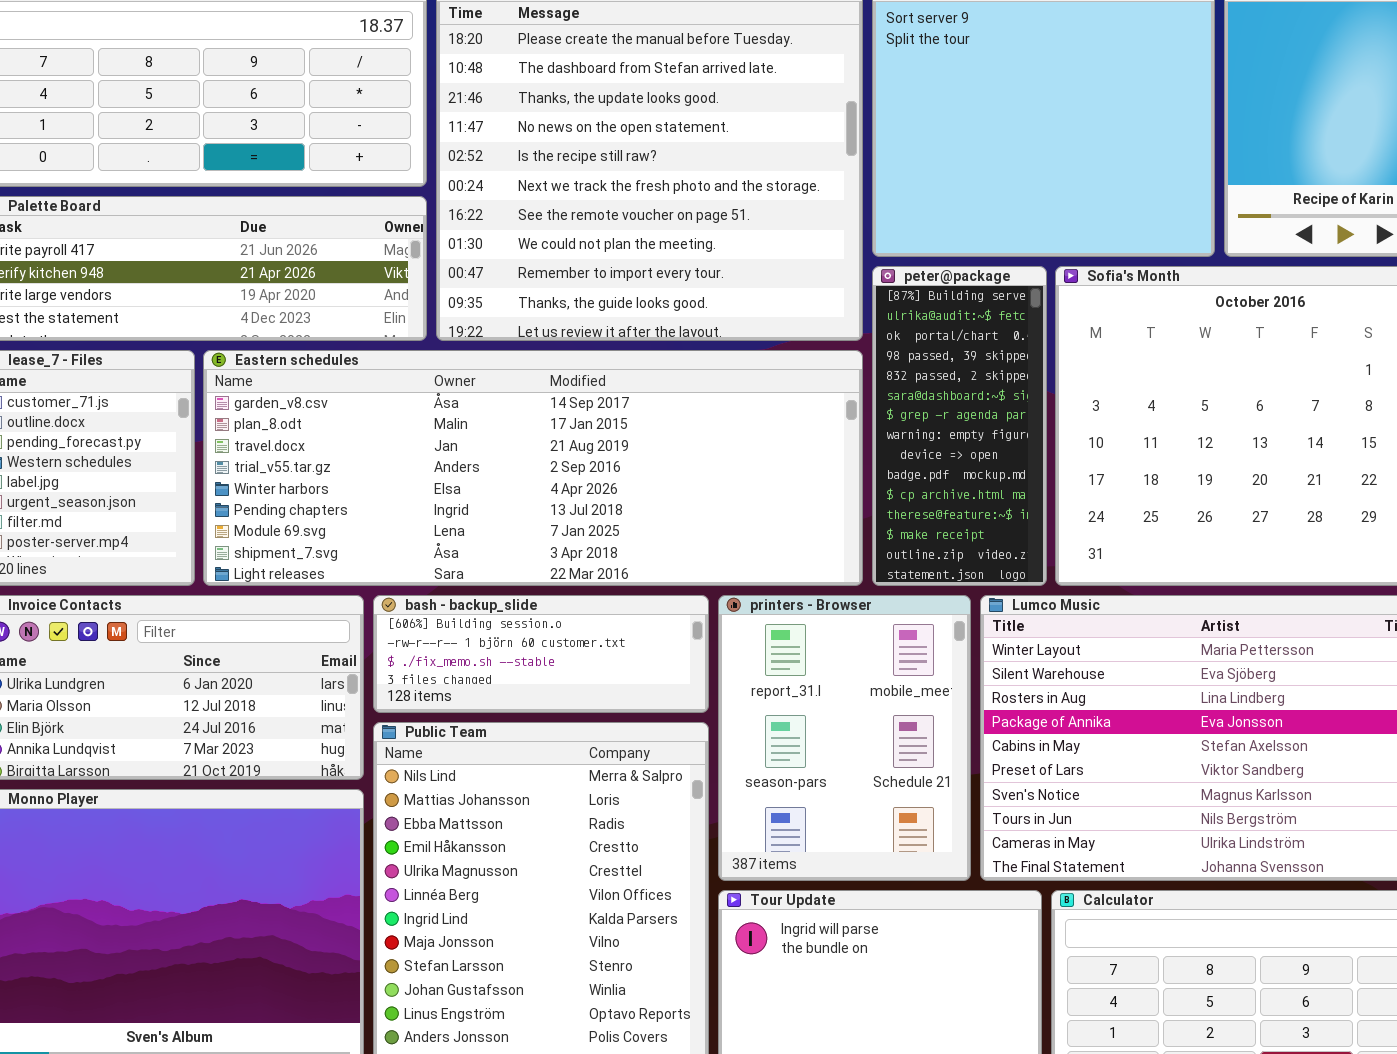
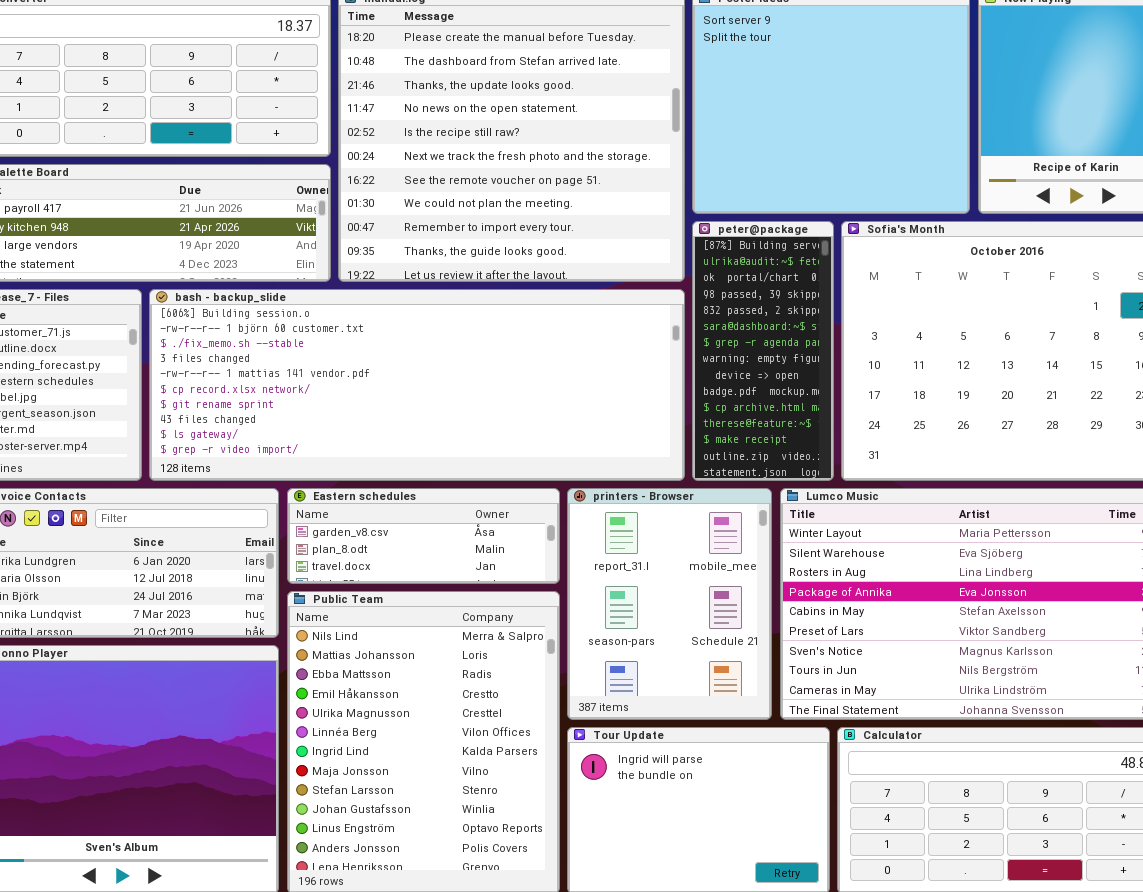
Eastern schedules: [203,350,863,586] -> [287,488,560,584], moved, resized
bash - backup_slide: [373,595,709,713] -> [149,289,685,481], moved, resized

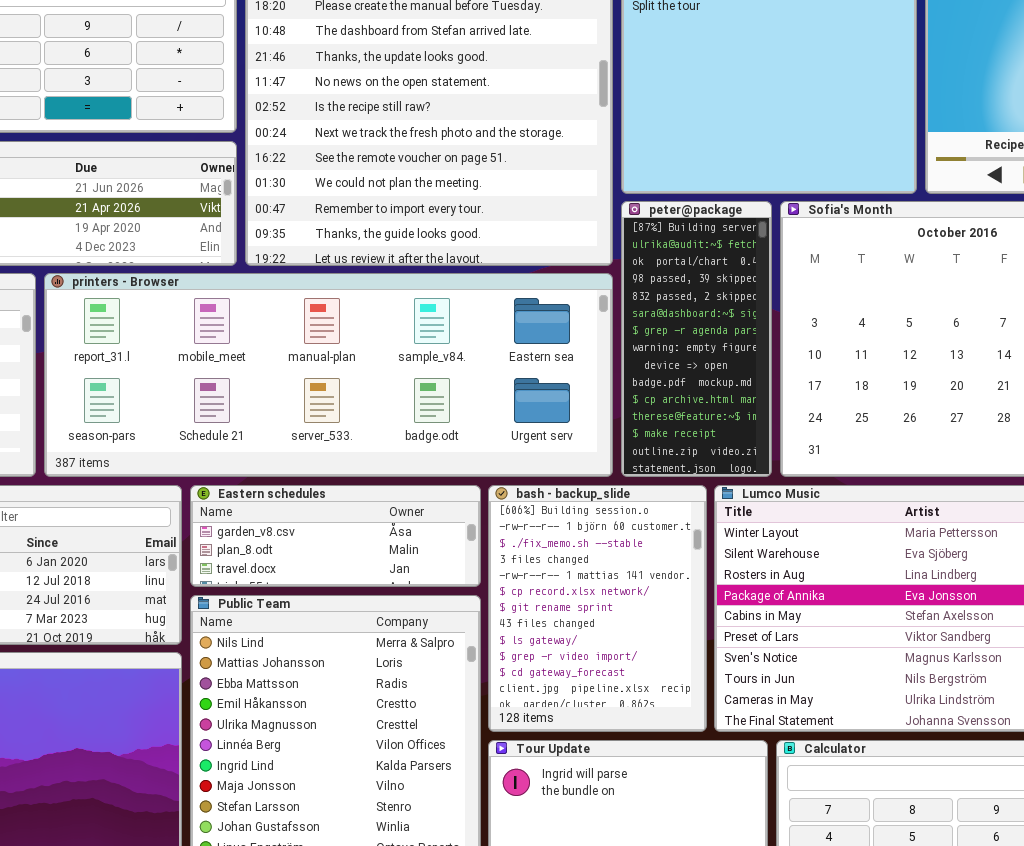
bash - backup_slide: [149,289,685,481] -> [488,485,707,732], moved, resized
printers - Browser: [567,488,772,720] -> [44,273,613,477], moved, resized

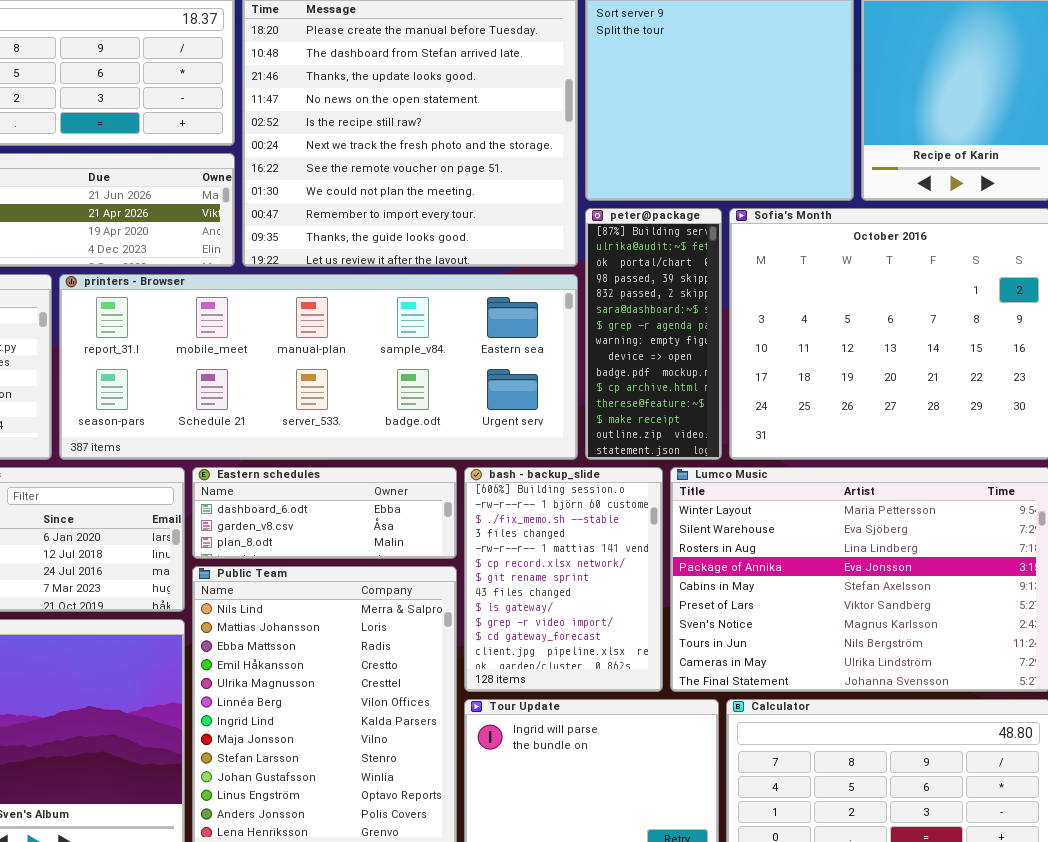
Eastern schedules: [190,485,481,587] -> [192,467,457,559], scrolled up 1 row

